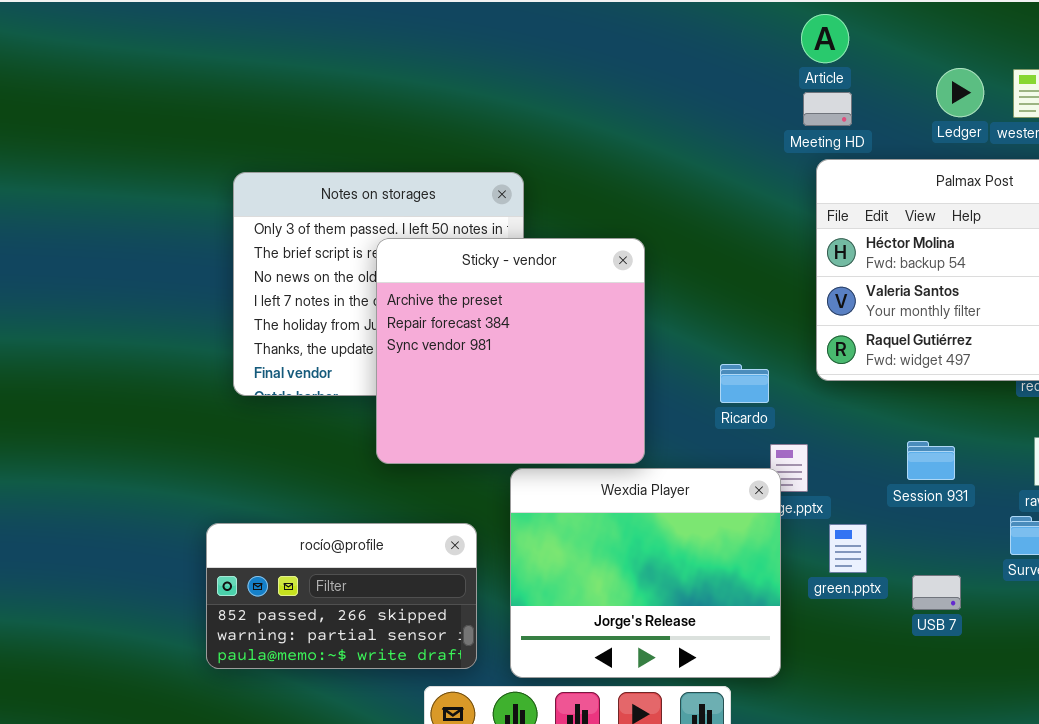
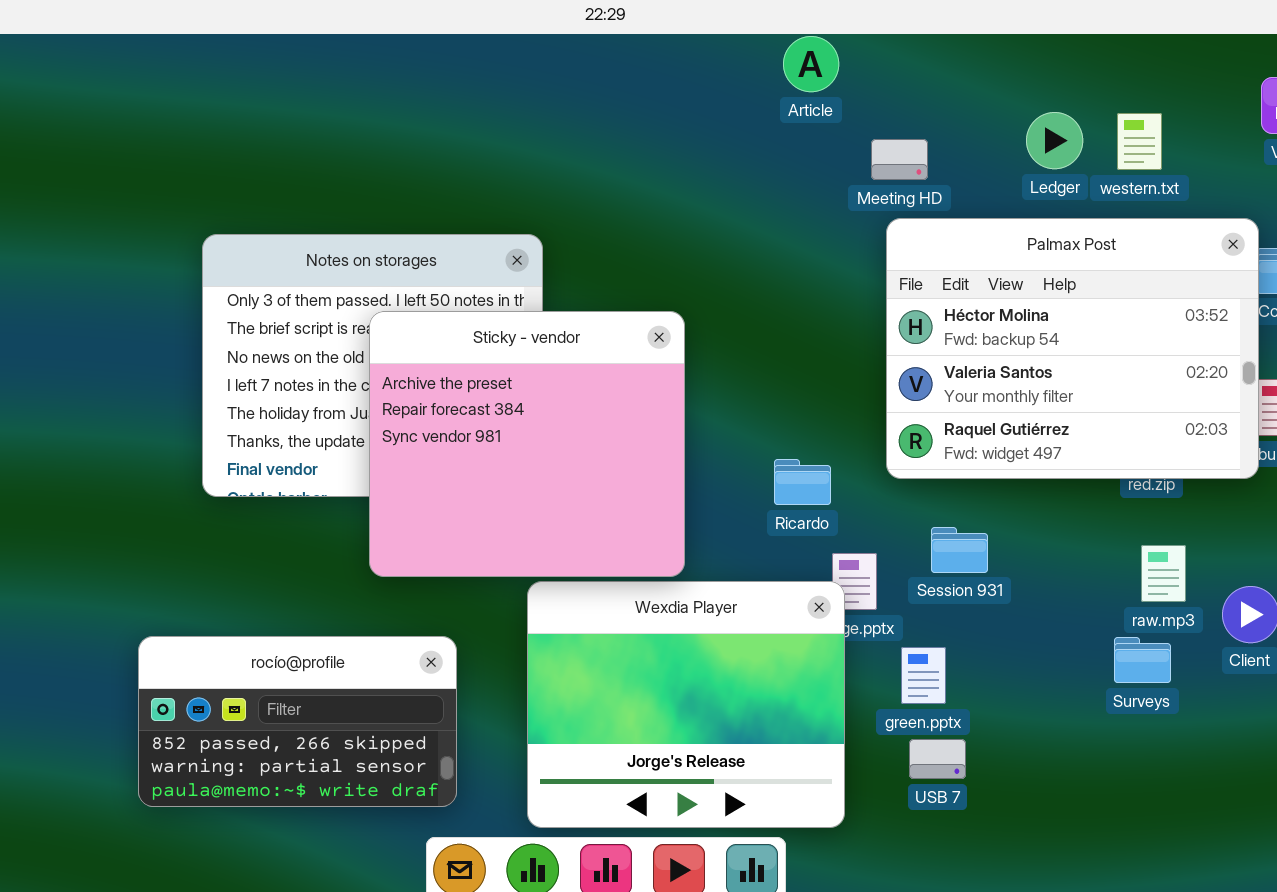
Article: [801,14,849,63] -> [783,36,839,92], moved
Session 931: [907,441,955,480] -> [931,527,988,573], moved
rocío@profile: [206,523,477,669] -> [138,636,457,807], moved
USB 7: [912,575,961,610] -> [909,739,966,779], moved

